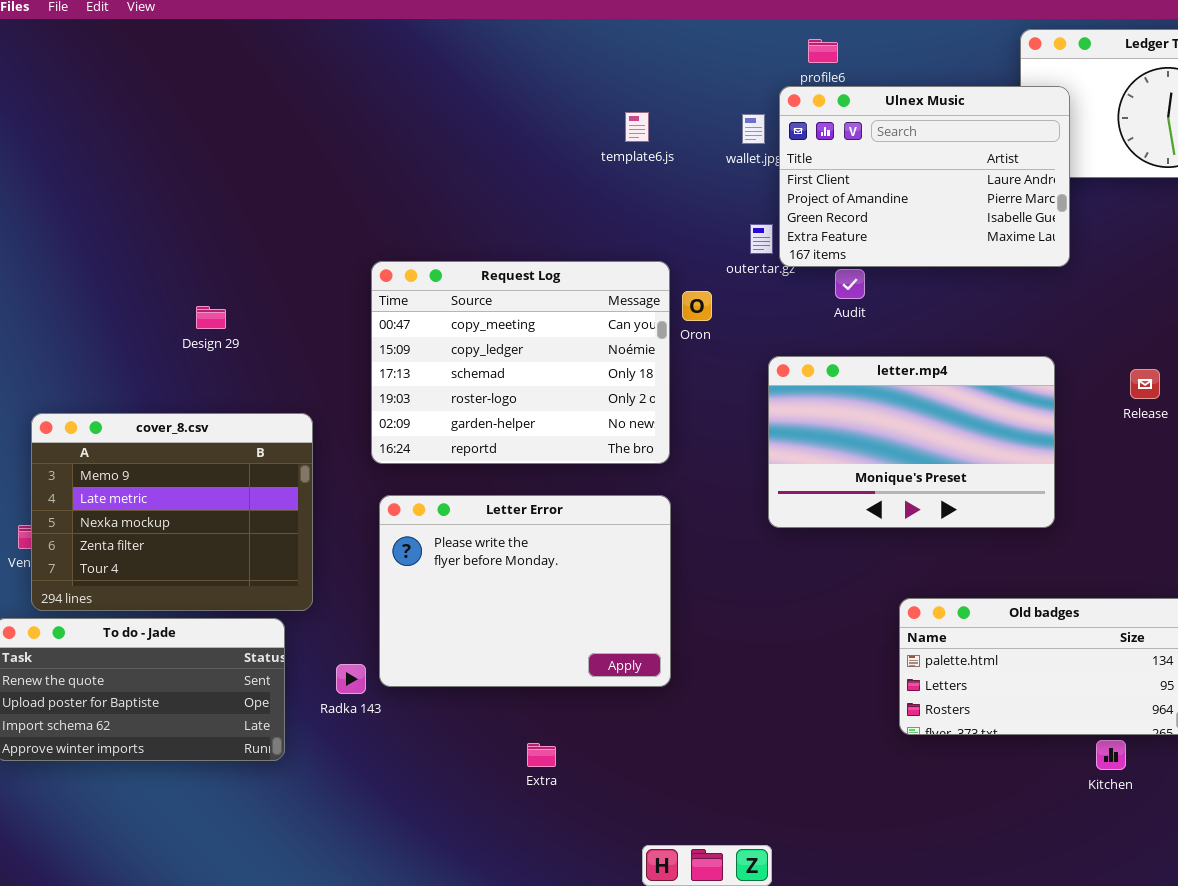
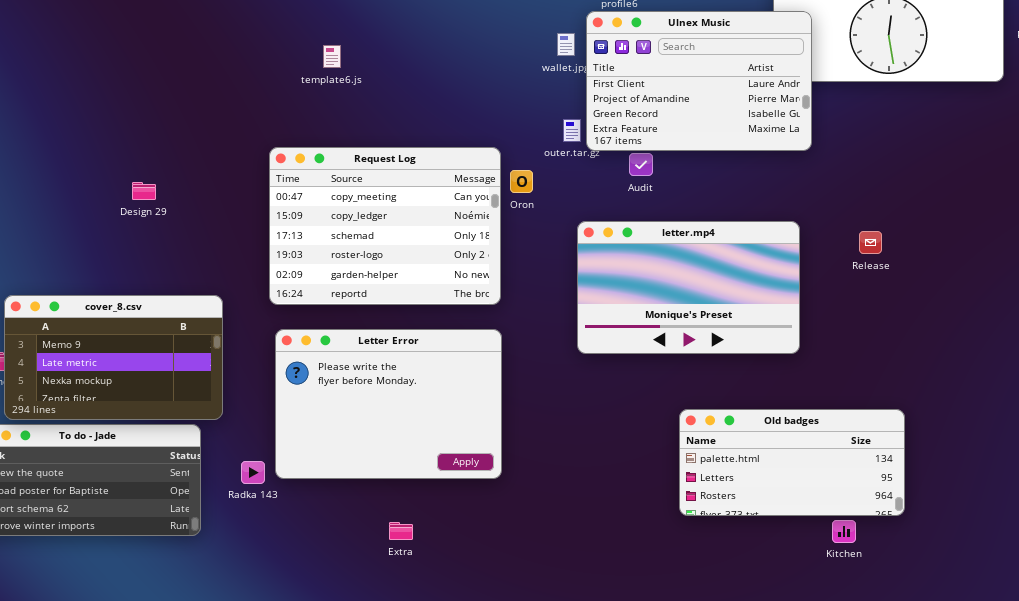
template6.js: [625,112,649,142] -> [323,45,341,68], moved
cover_8.csv: [31,413,313,611] -> [4,295,223,420], resized

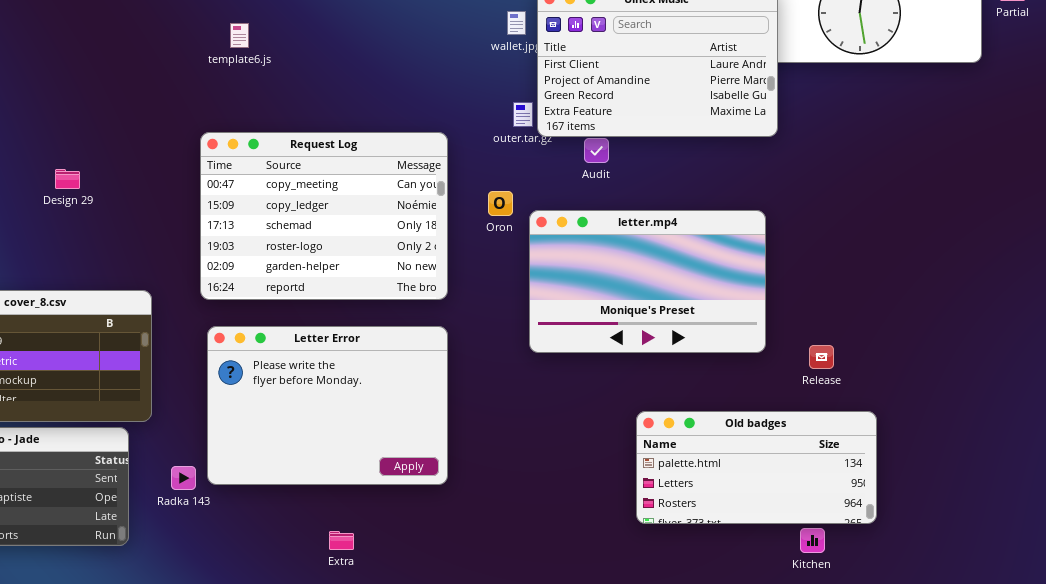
template6.js: [323,45,341,68] -> [230,23,249,48], moved
Oron: [510,170,533,193] -> [488,191,513,216], moved
Release: [859,231,882,254] -> [809,345,834,369], moved

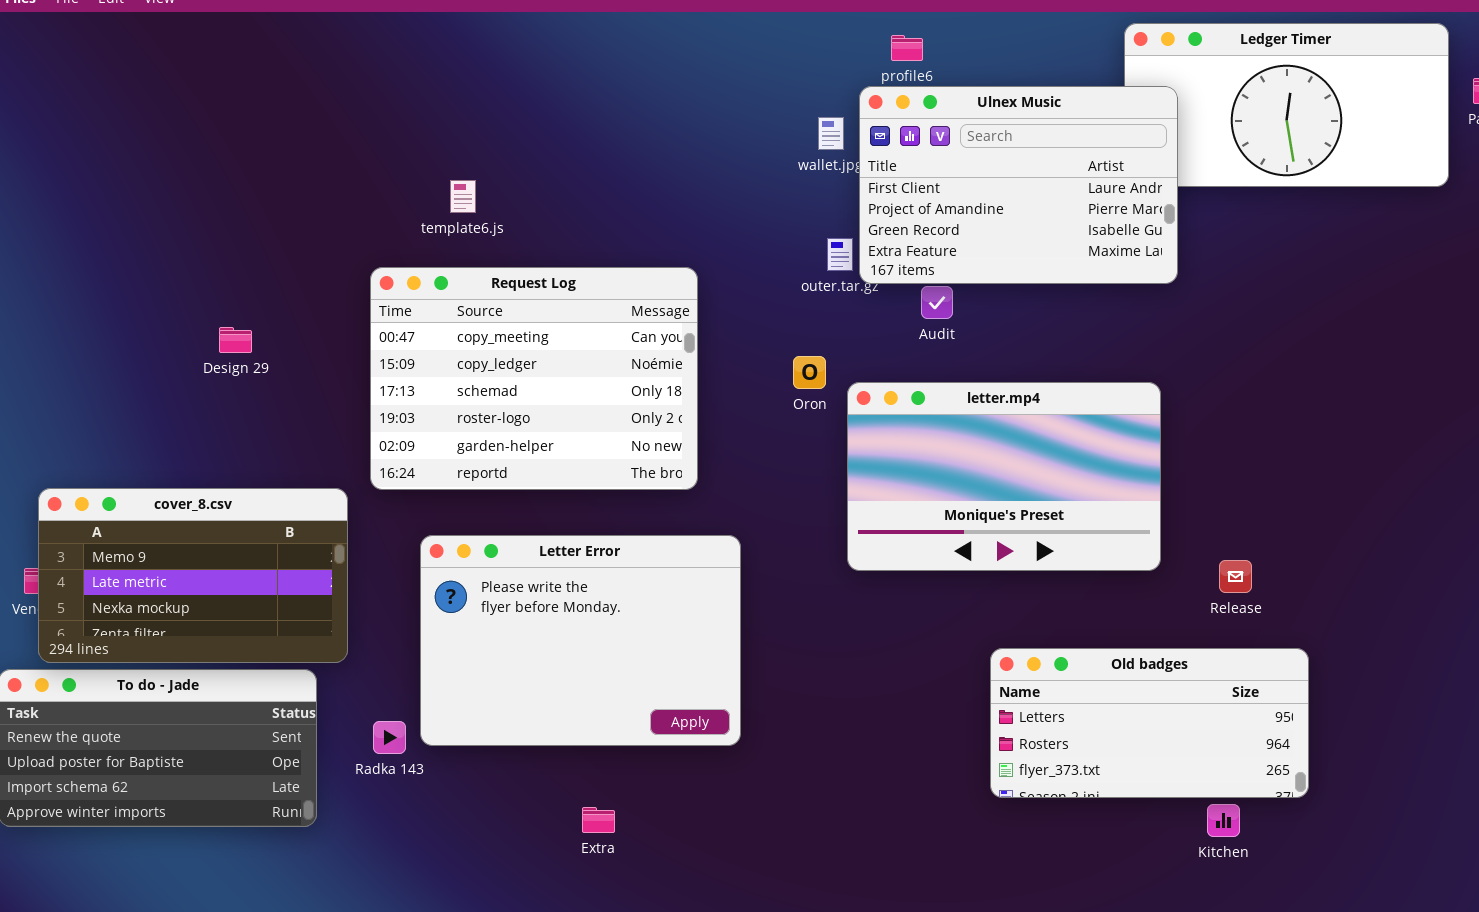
template6.js: [230,23,249,48] -> [450,180,476,213], moved
Request Log: [200,132,448,300] -> [370,267,698,490], moved
Old badges: [636,411,877,524] -> [990,648,1309,798], scrolled down 1 row

